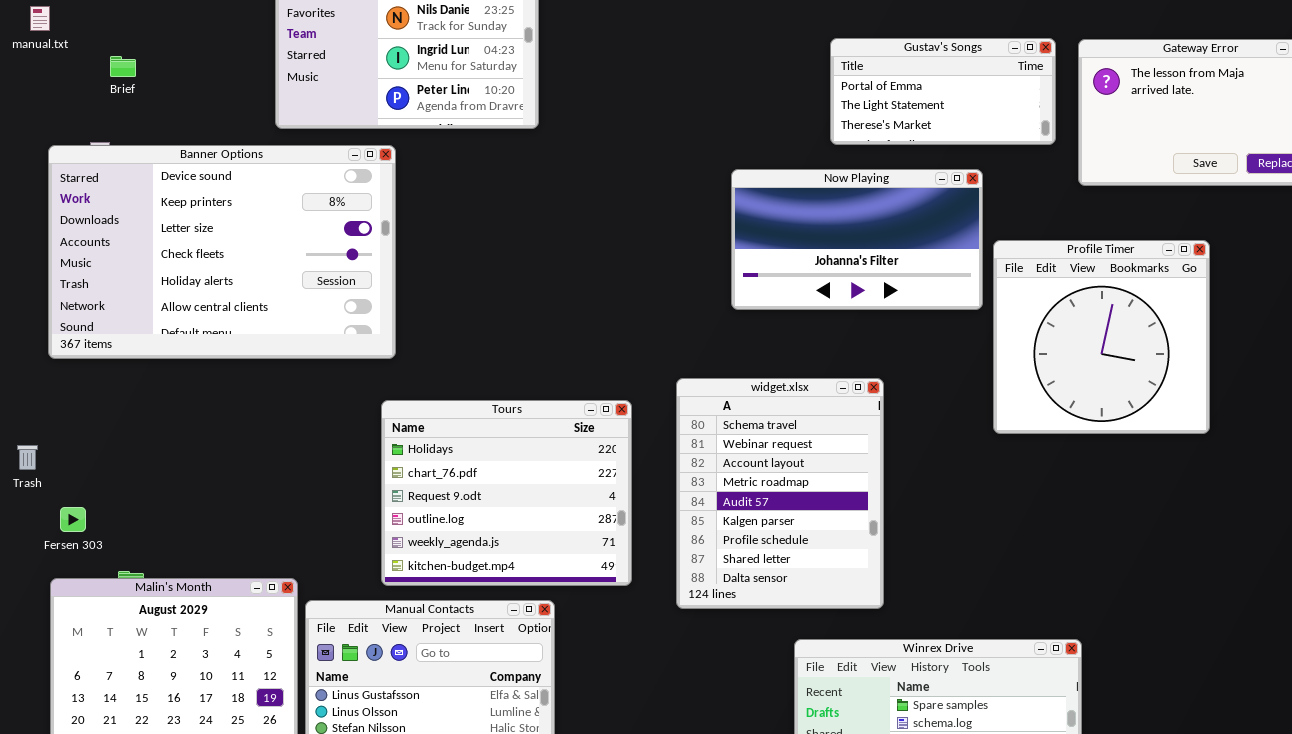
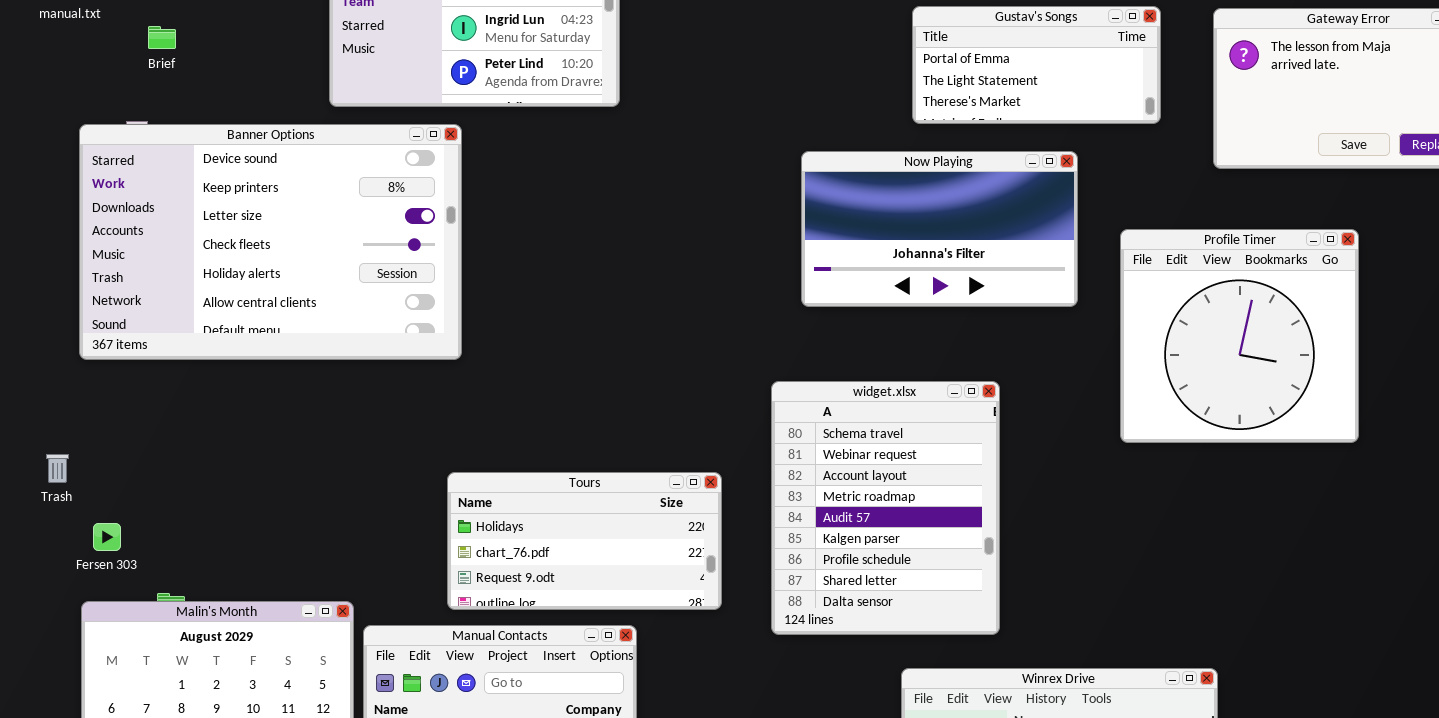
Gustav's Songs: [830,38,1056,145] -> [912,6,1161,124], moved
Now Playing: [731,169,983,310] -> [801,151,1078,307], moved
Tours: [381,400,632,586] -> [447,472,722,610], resized

